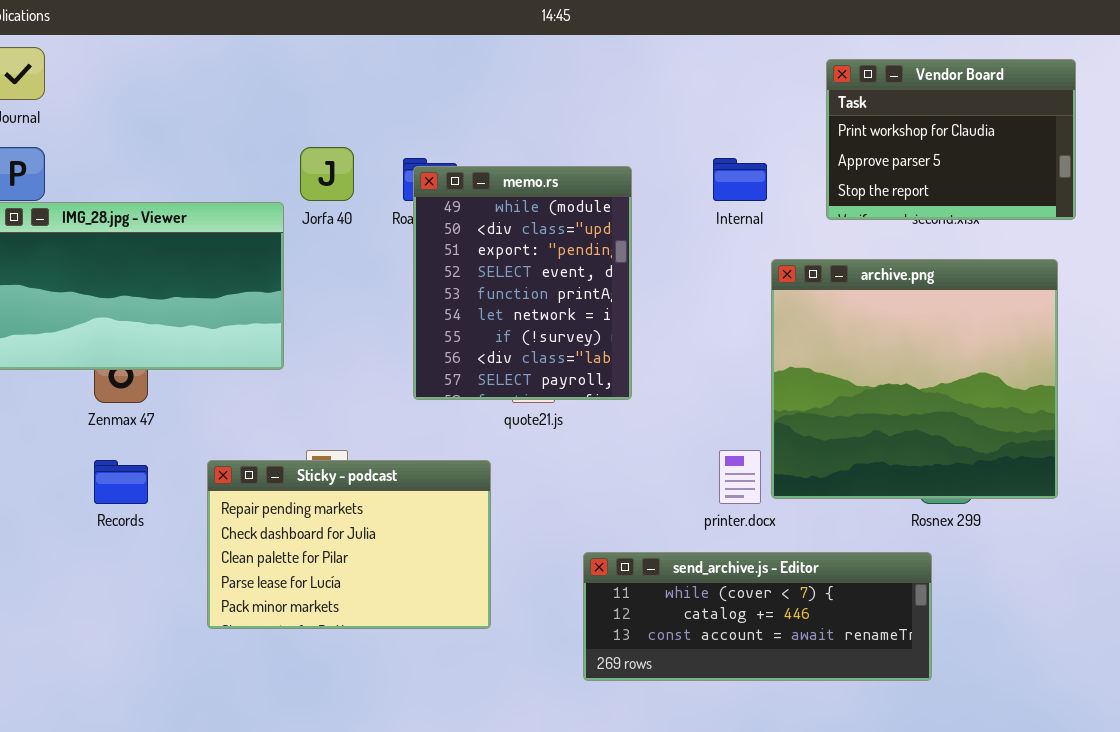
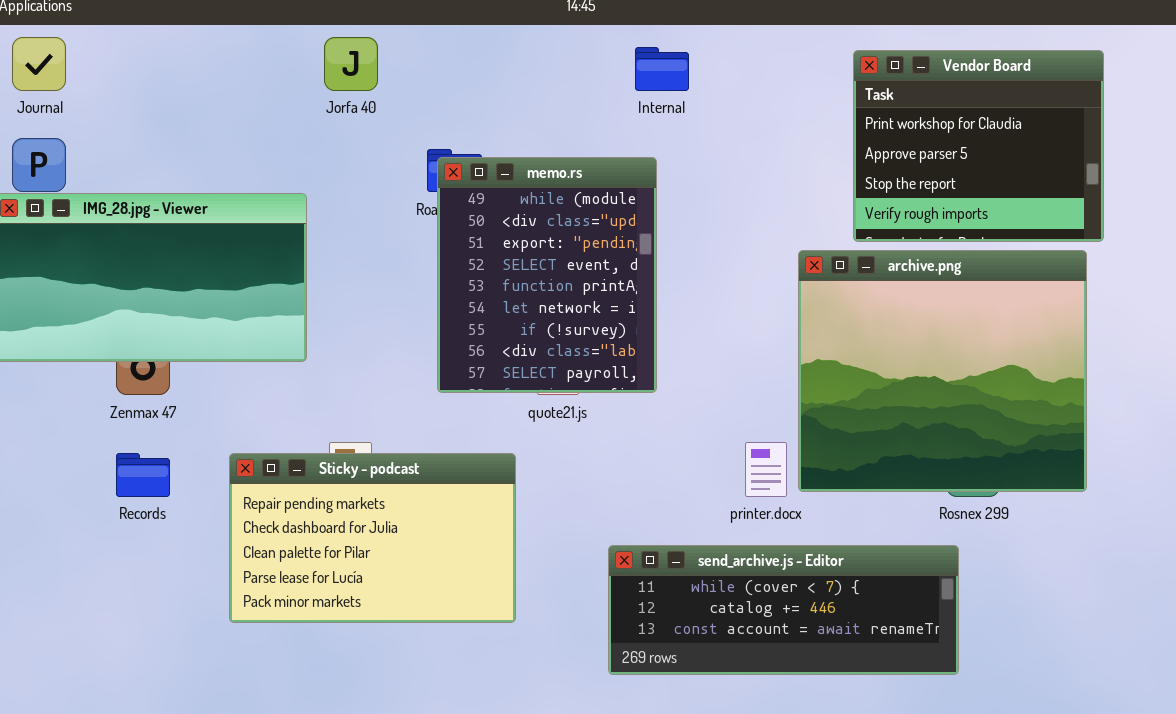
Vendor Board: [826,59,1076,220] -> [853,50,1104,242], resized
Jorfa 40: [300,147,354,201] -> [324,37,378,91], moved
Internal: [713,158,767,201] -> [635,47,689,91], moved

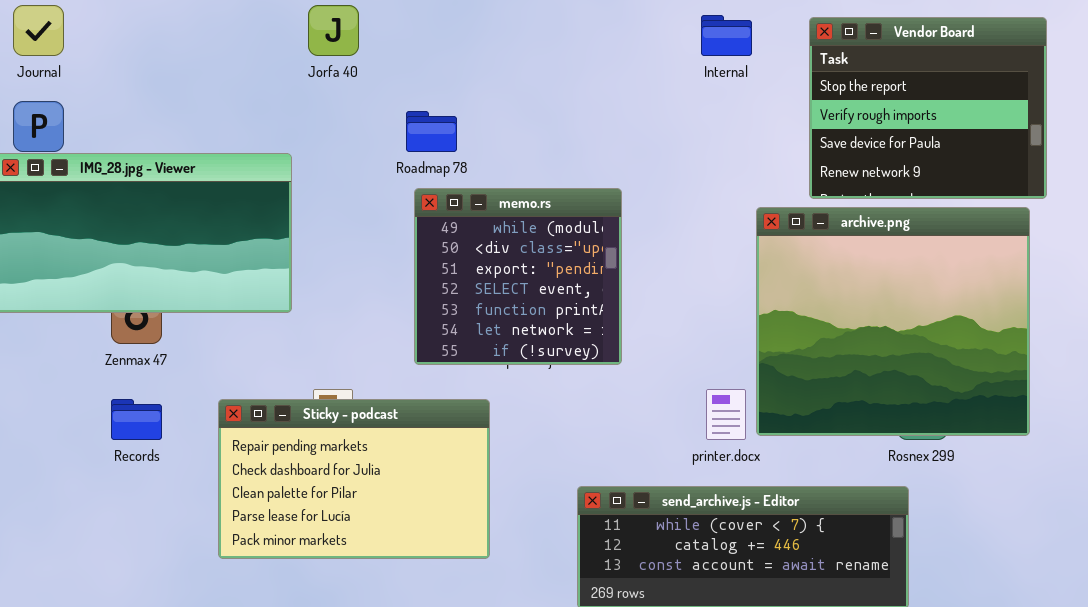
Internal: [635,47,689,91] -> [701,15,752,56], moved
Vendor Board: [853,50,1104,242] -> [809,17,1047,199], scrolled down 2 rows
memo.rs: [437,157,657,393] -> [414,188,622,365], moved, resized

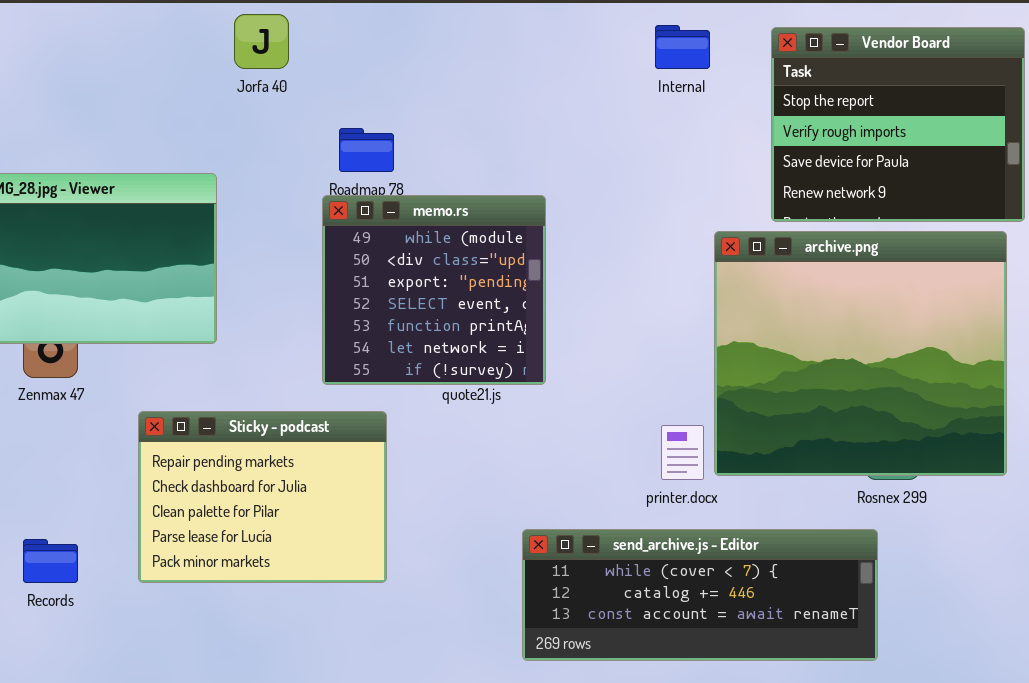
memo.rs: [414,188,622,365] -> [322,195,546,385], moved
Records: [111,399,162,440] -> [23,539,78,583], moved
Sticky - podcast: [218,399,490,559] -> [138,411,387,583], moved, resized

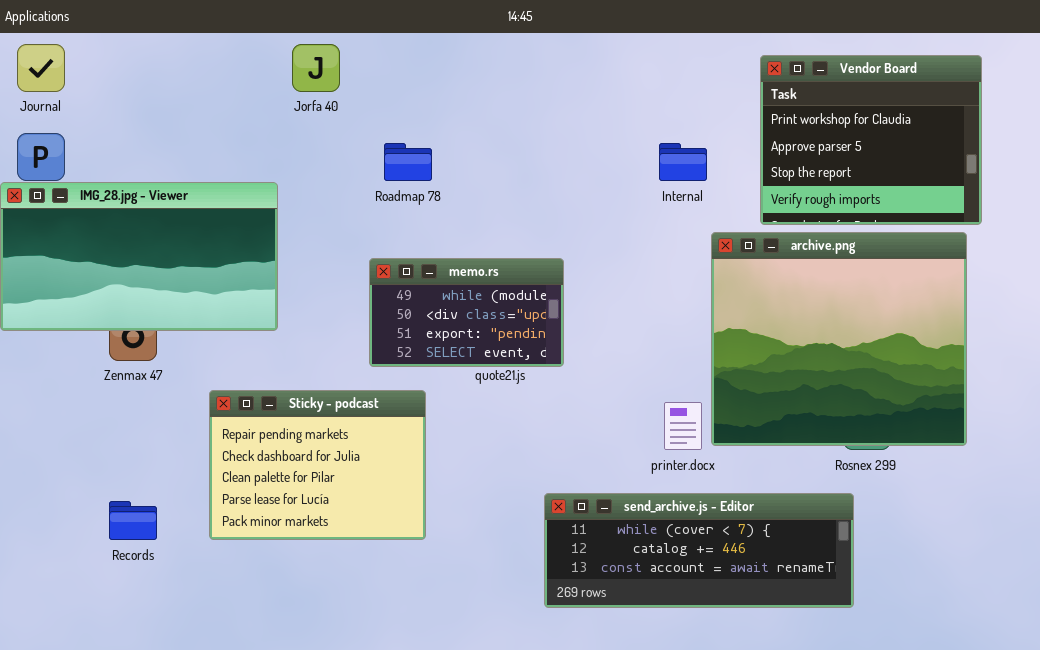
Internal: [655,25,710,69] -> [659,143,707,181], moved
Vendor Board: [771,27,1025,222] -> [760,55,982,225], scrolled up 2 rows
memo.rs: [322,195,546,385] -> [369,258,564,367], resized

